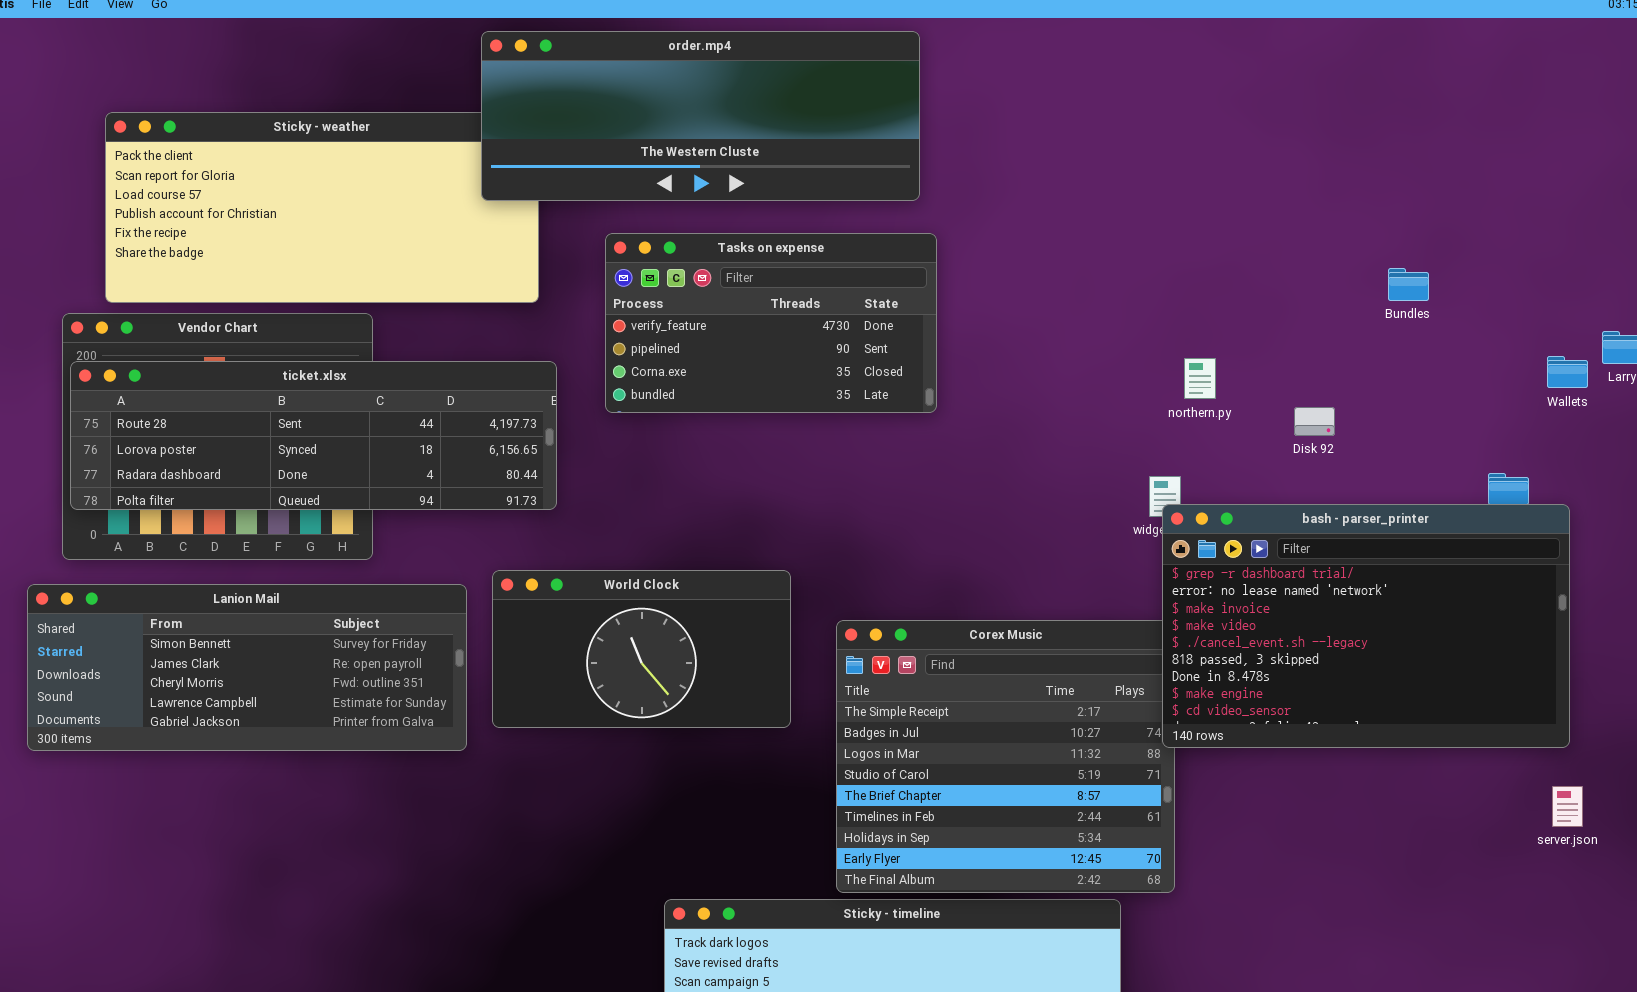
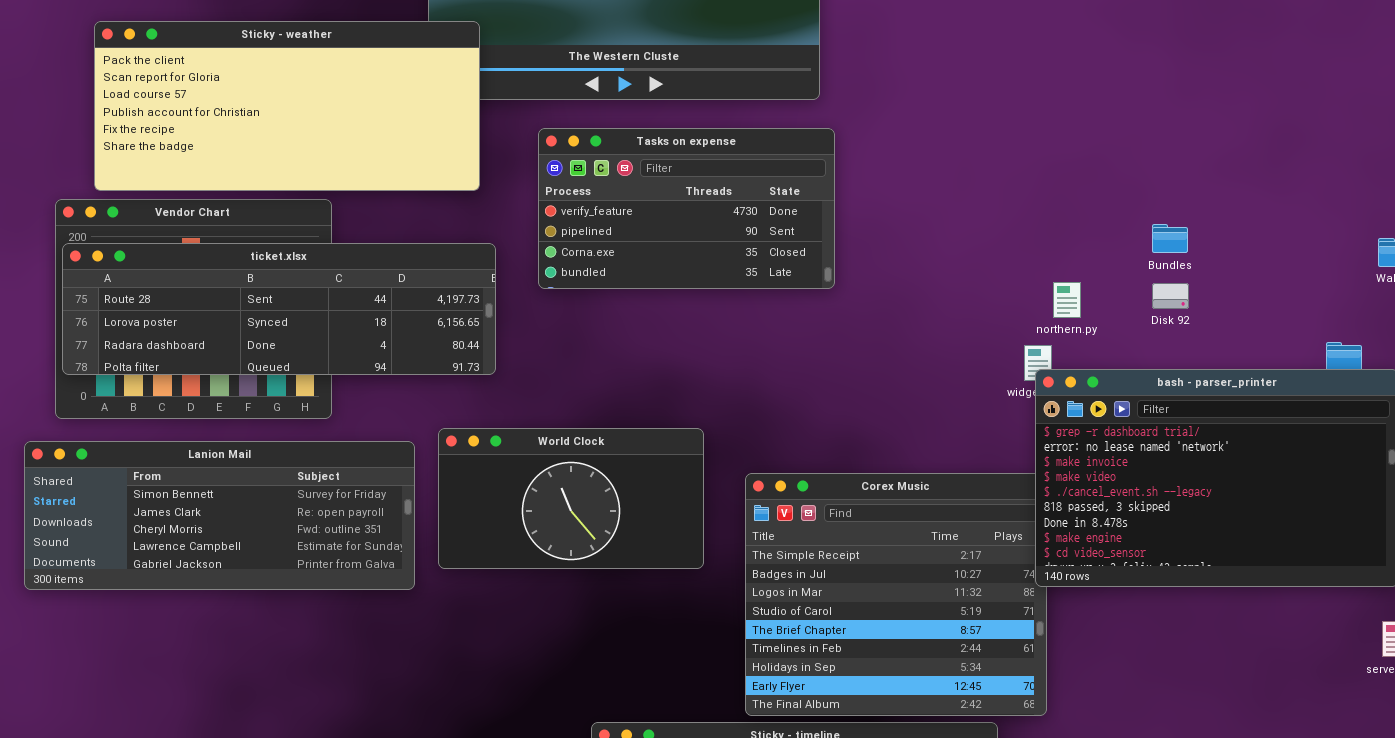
Sticky - weather: [105,112,539,303] -> [94,21,480,191], raised
Bundles: [1388,268,1429,301] -> [1152,224,1188,253], moved
northern.py: [1184,358,1216,399] -> [1053,282,1081,318], moved

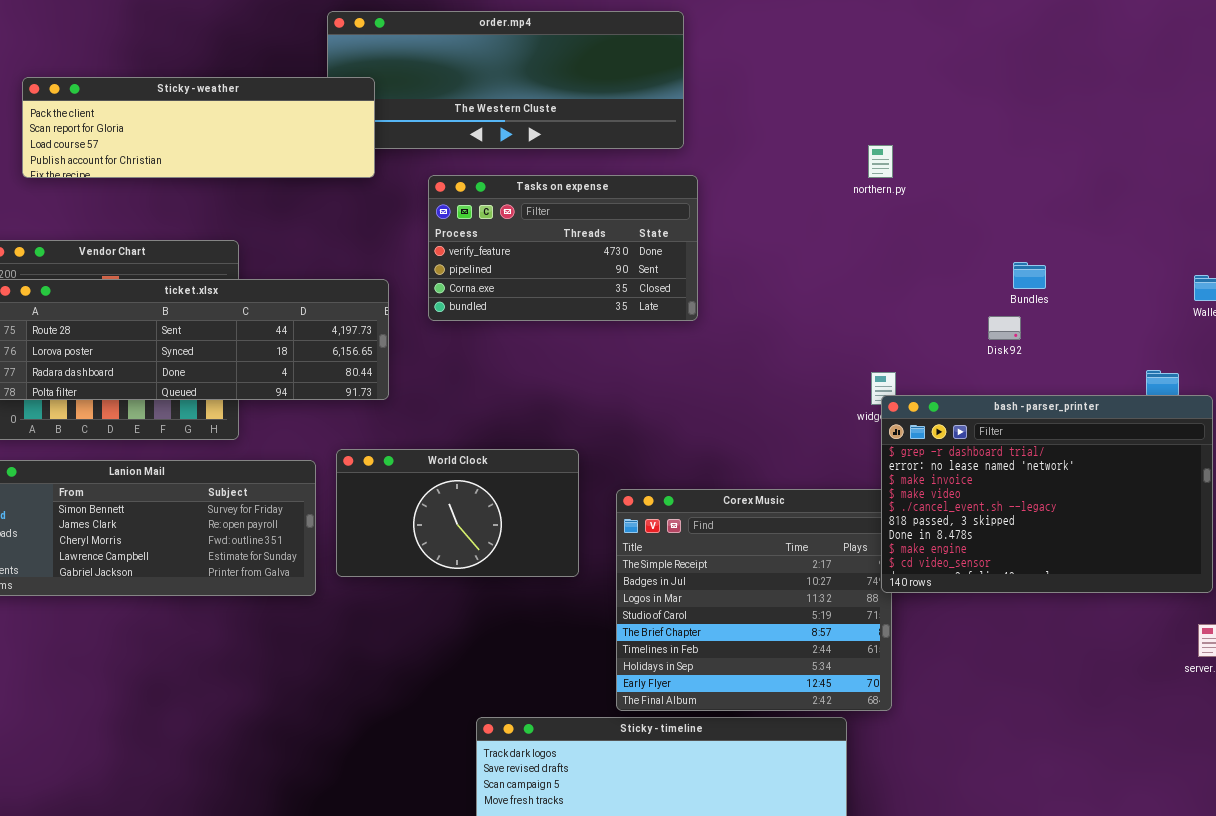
Sticky - weather: [94,21,480,191] -> [22,77,375,178], resized
Bundles: [1152,224,1188,253] -> [1013,262,1046,289], moved
northern.py: [1053,282,1081,318] -> [868,145,893,178], moved

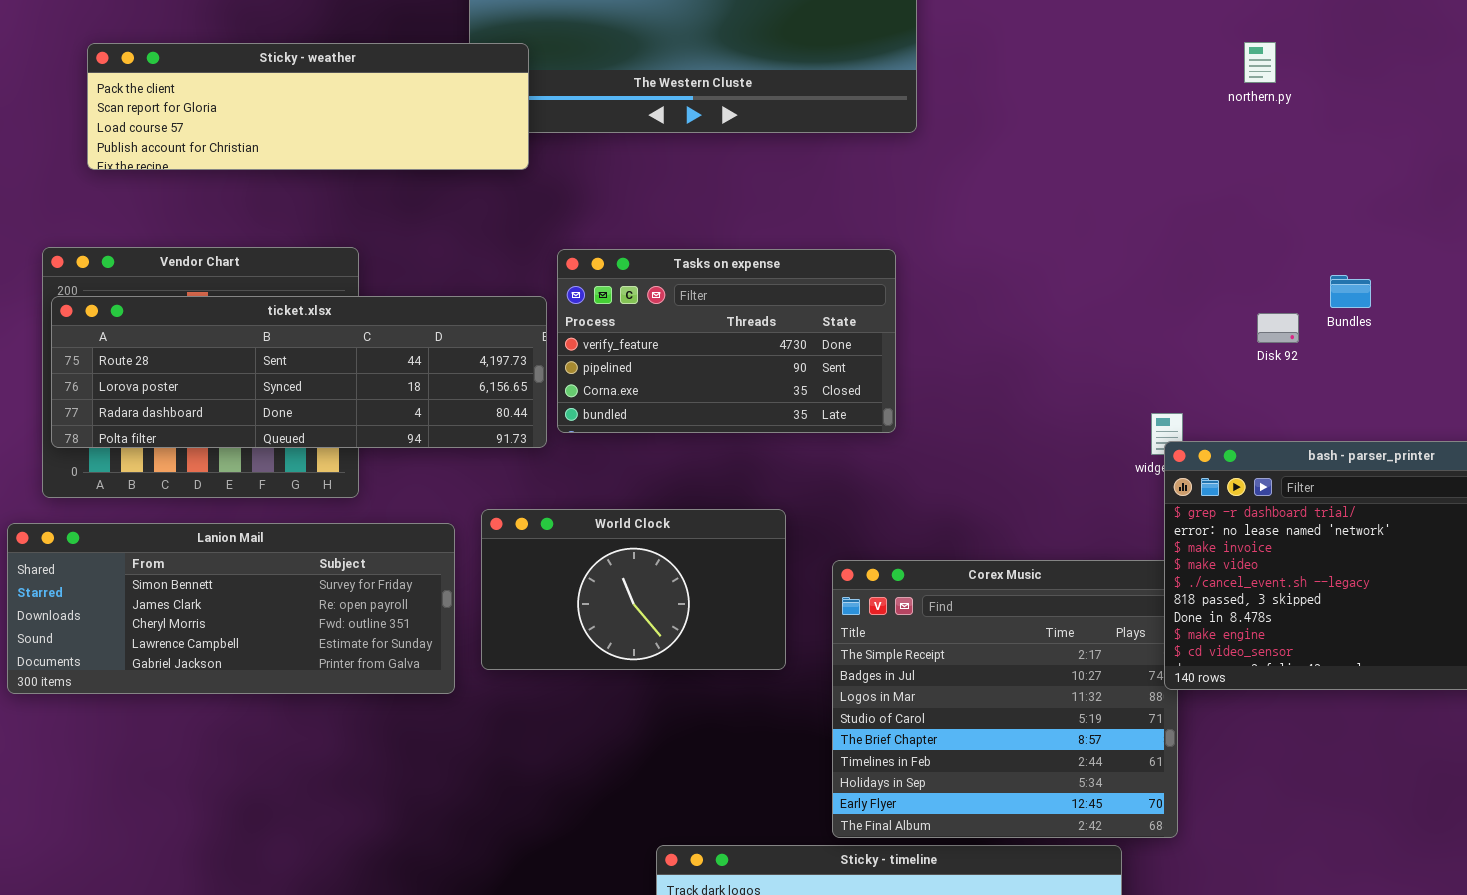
northern.py: [868,145,893,178] -> [1244,42,1276,83], moved
Tasks on expense: [428,175,698,321] -> [557,249,896,433], moved
Disk 92: [988,316,1021,340] -> [1257,313,1299,343], moved

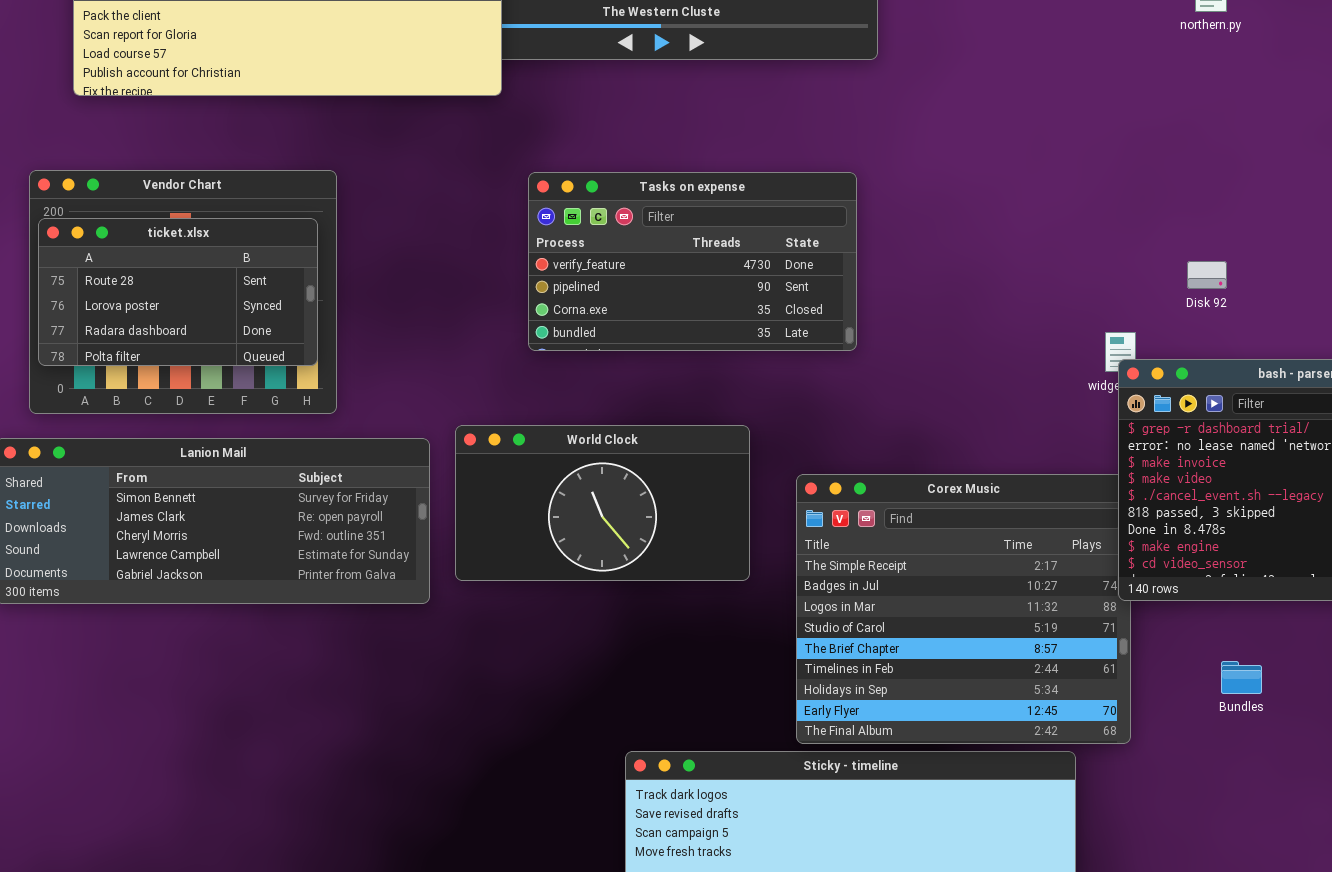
Bundles: [1330,275,1371,308] -> [1221,661,1262,694], moved
ticket.xlsx: [51,296,547,448] -> [38,218,318,366], resized
Disk 92: [1257,313,1299,343] -> [1187,261,1227,289], moved

